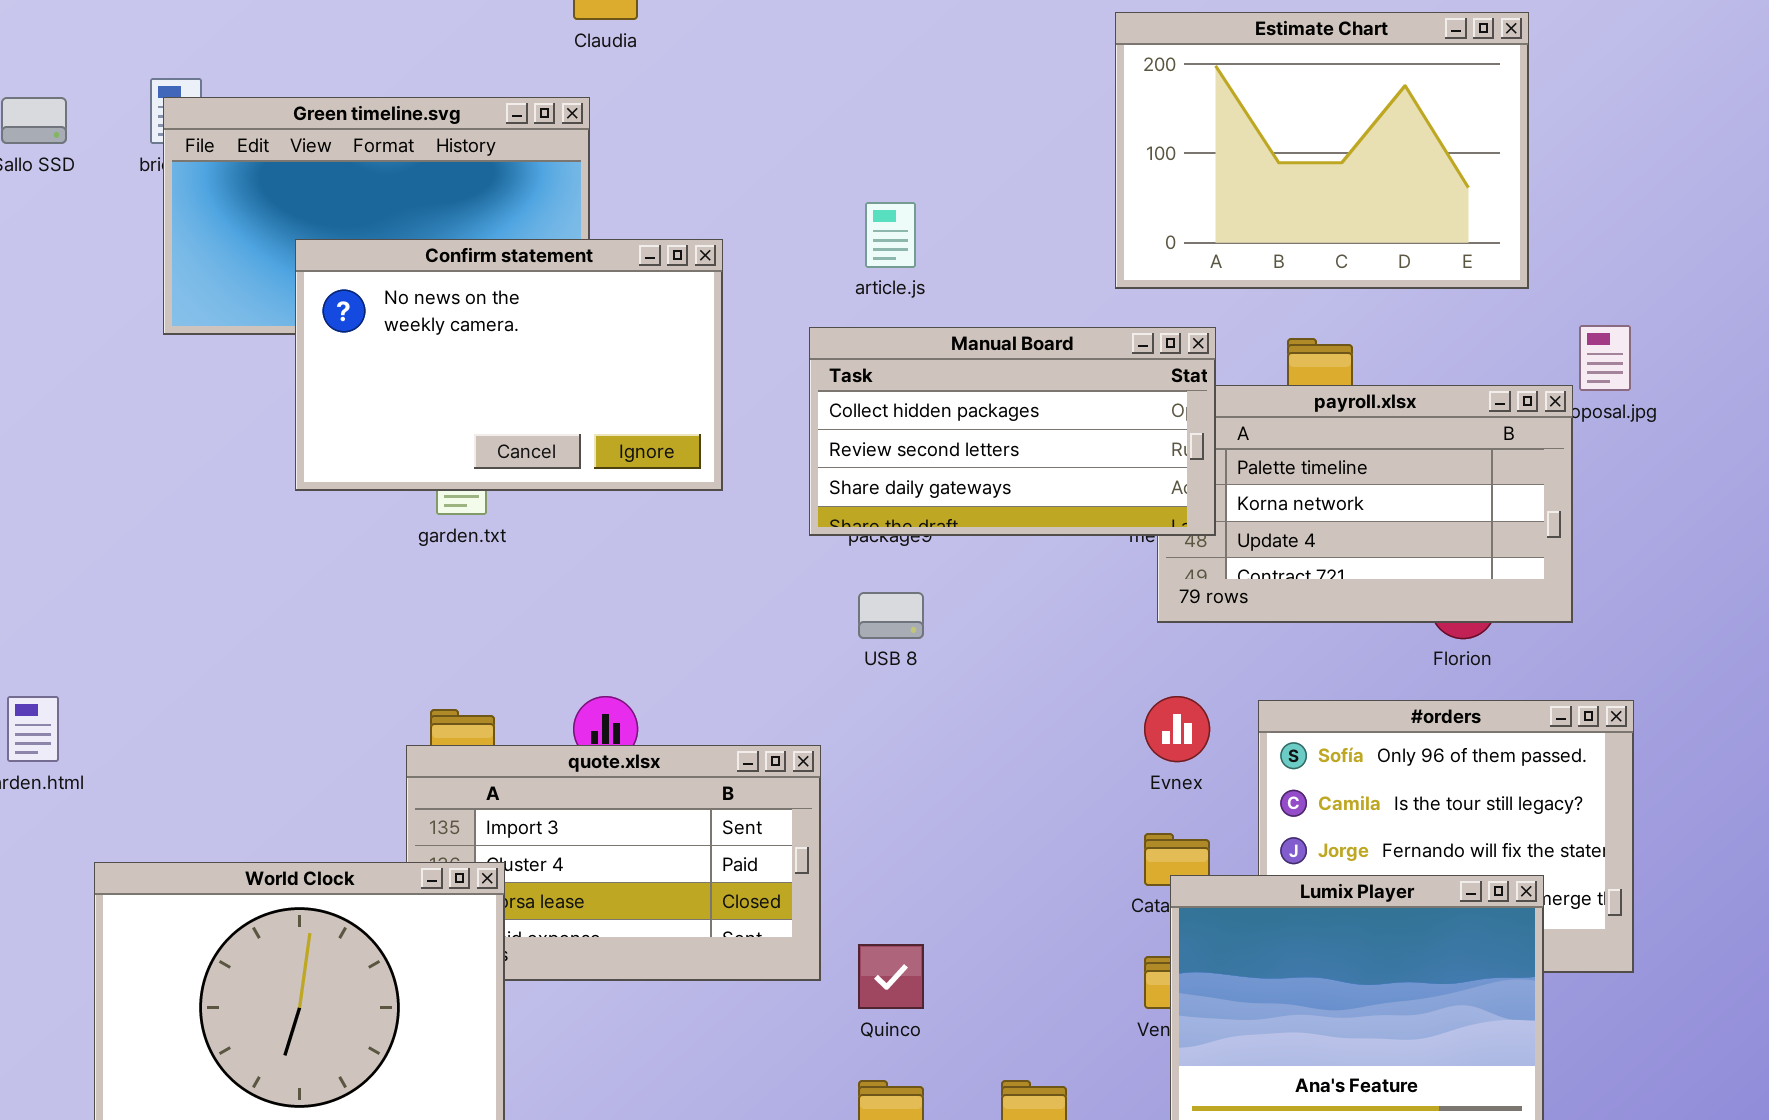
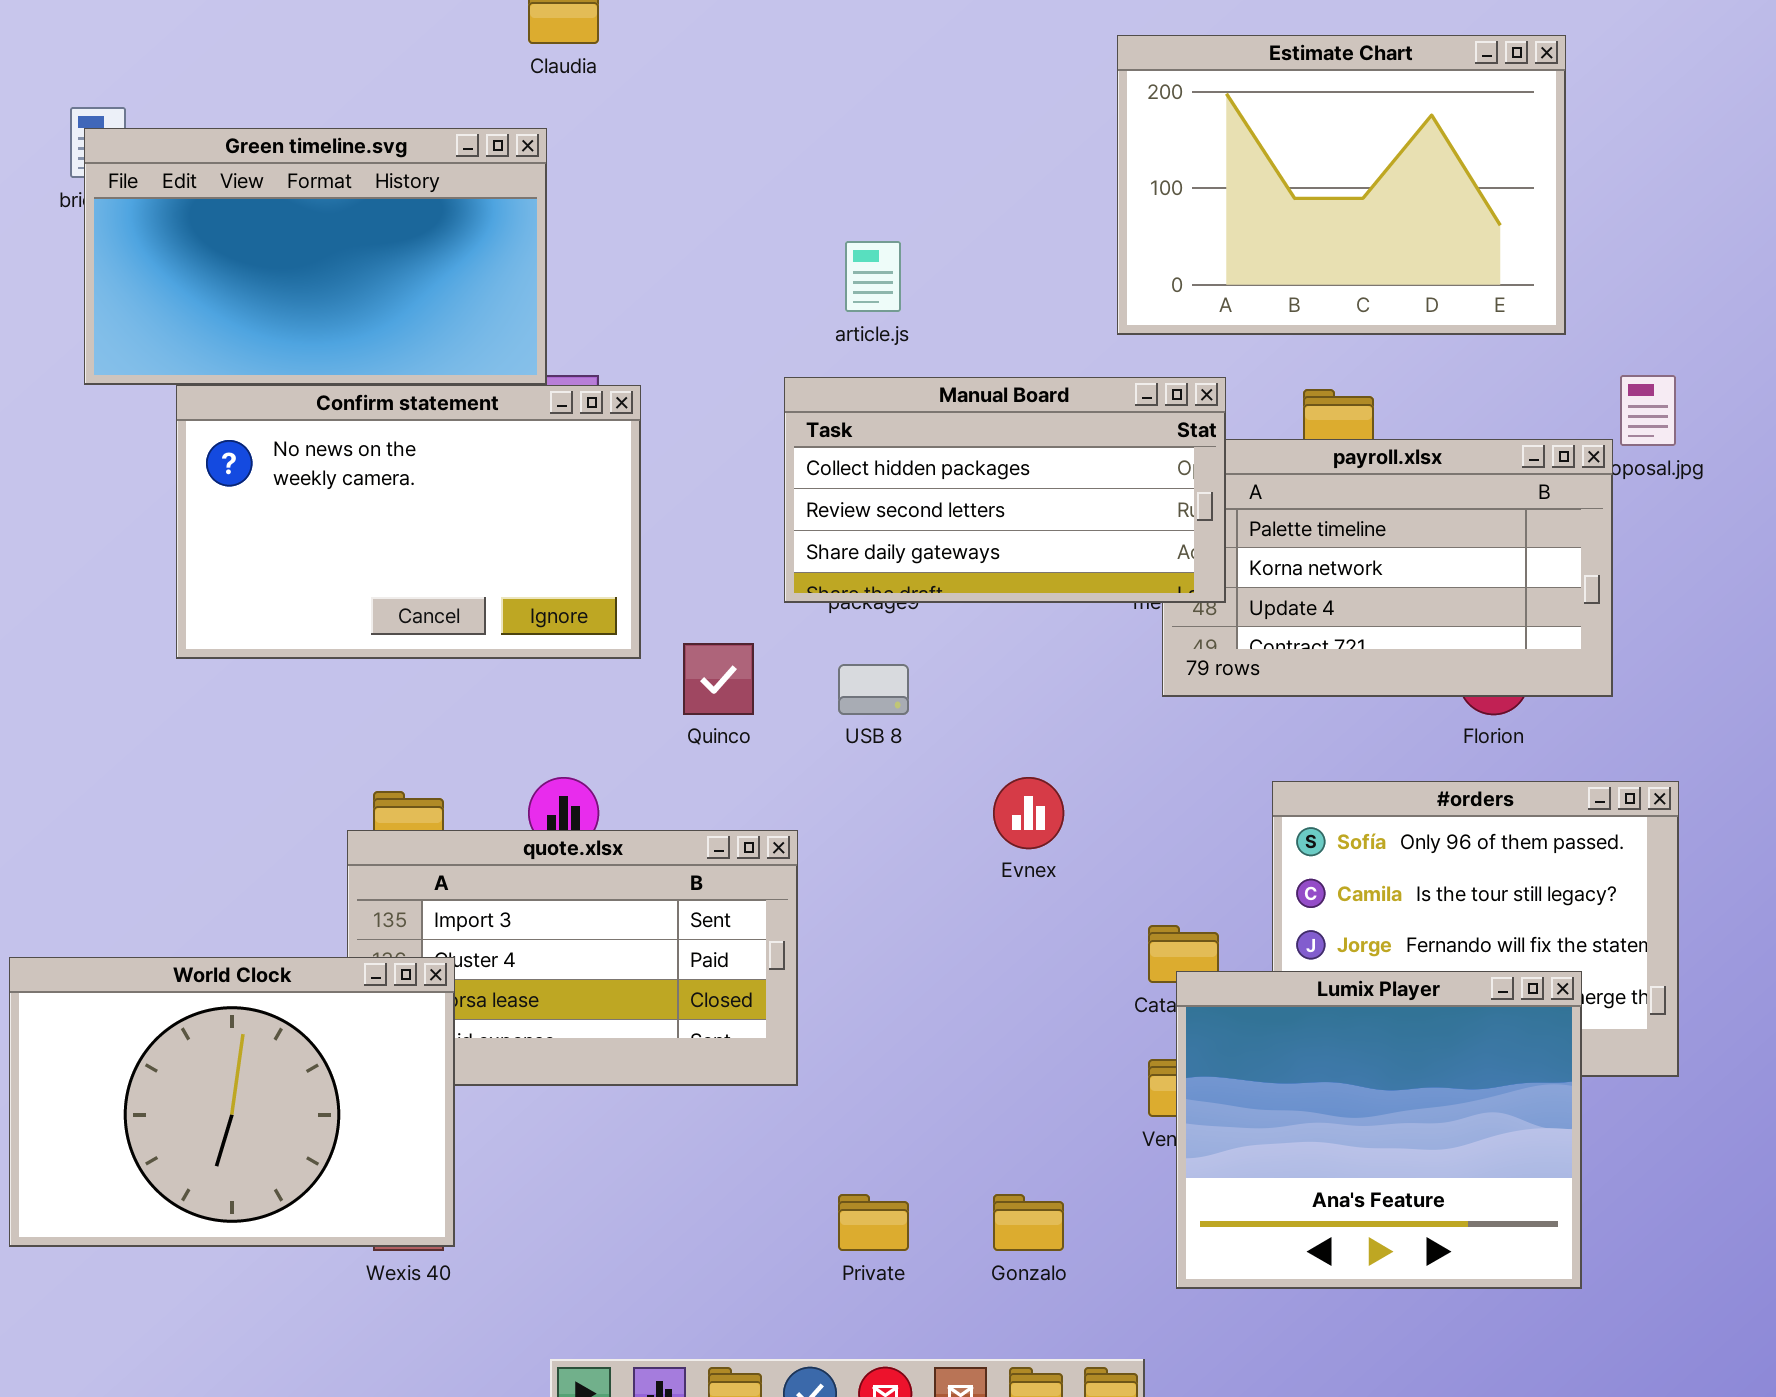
Confirm statement: [295,239,723,491] -> [176,385,641,659], moved
Evnex: [1144,696,1210,762] -> [993,777,1064,849], moved
Quinco: [858,944,924,1009] -> [683,643,754,715], moved

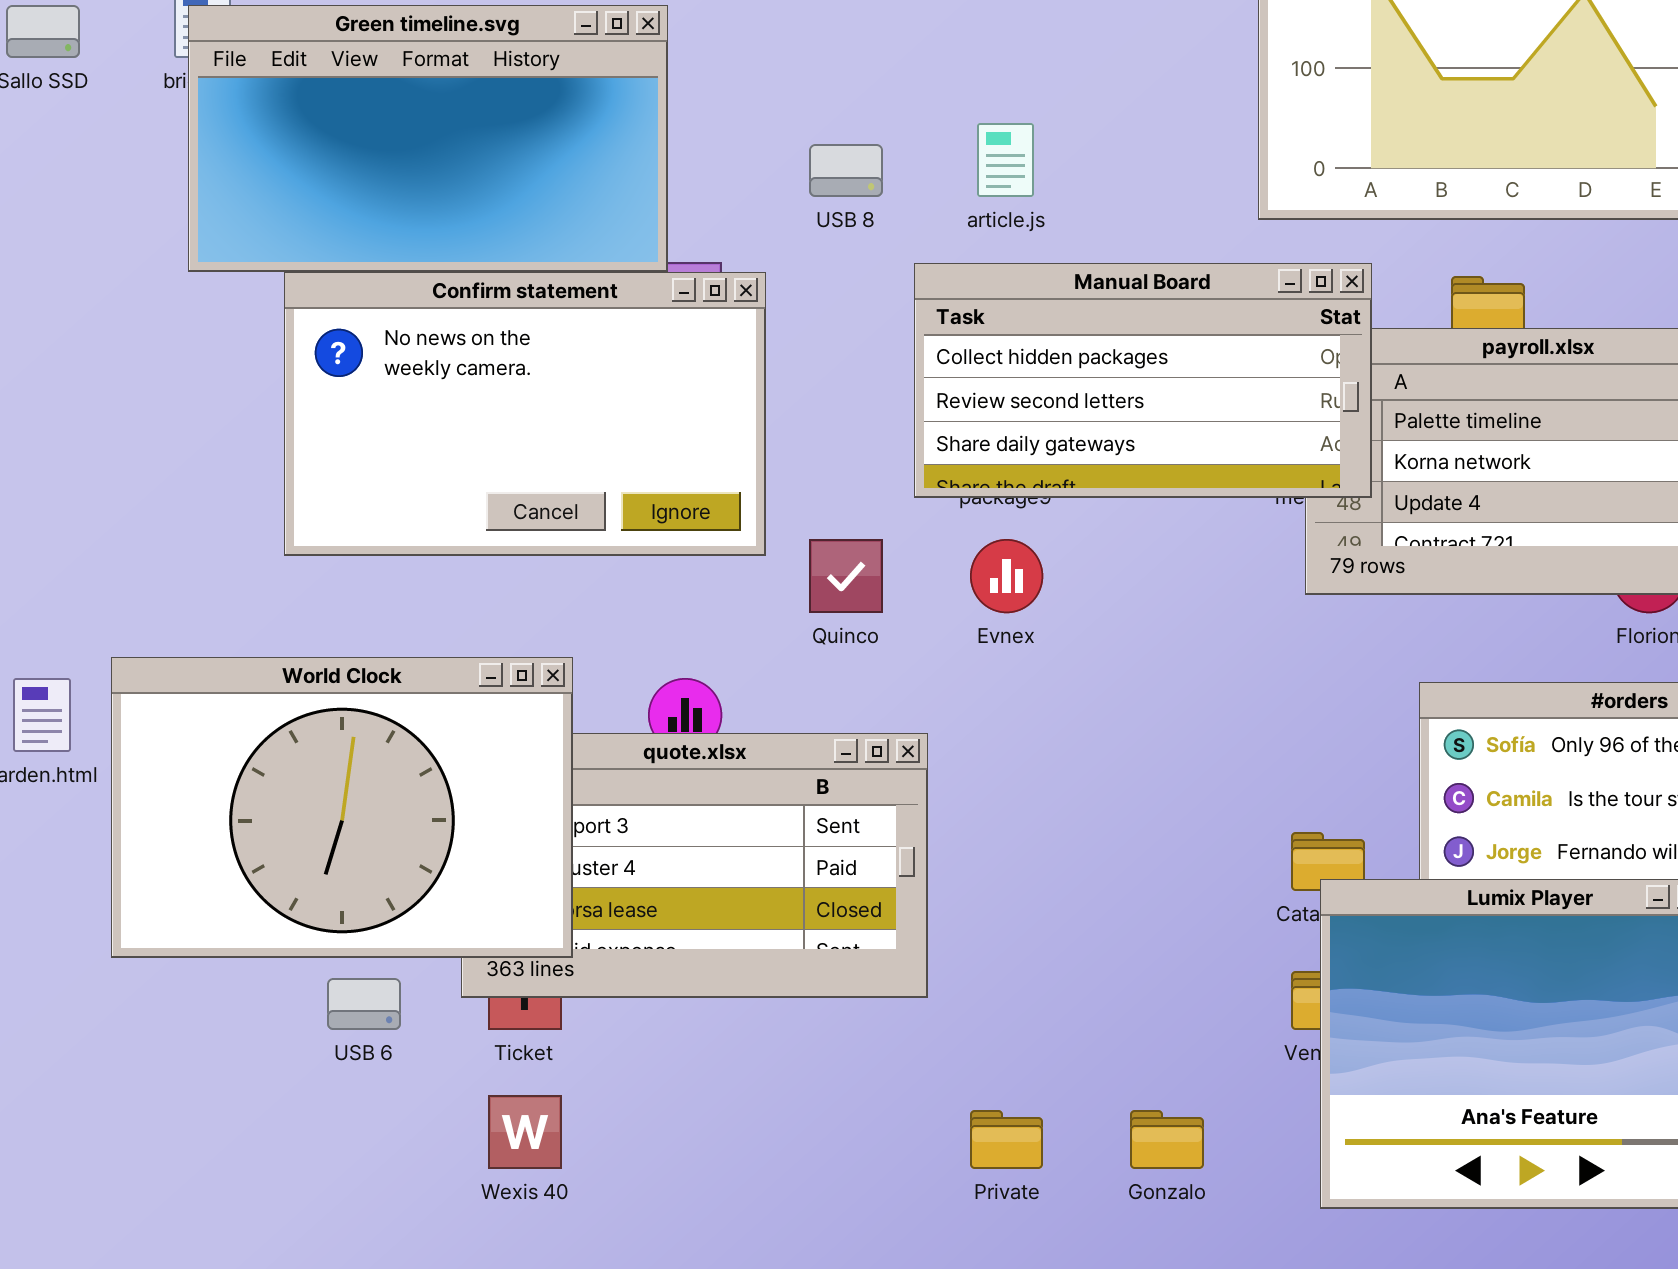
USB 8: [838,664,909,715] -> [809,144,883,197], moved
Evnex: [993,777,1064,849] -> [970,539,1043,613], moved
World Clock: [9,957,455,1247] -> [111,657,573,958], moved

